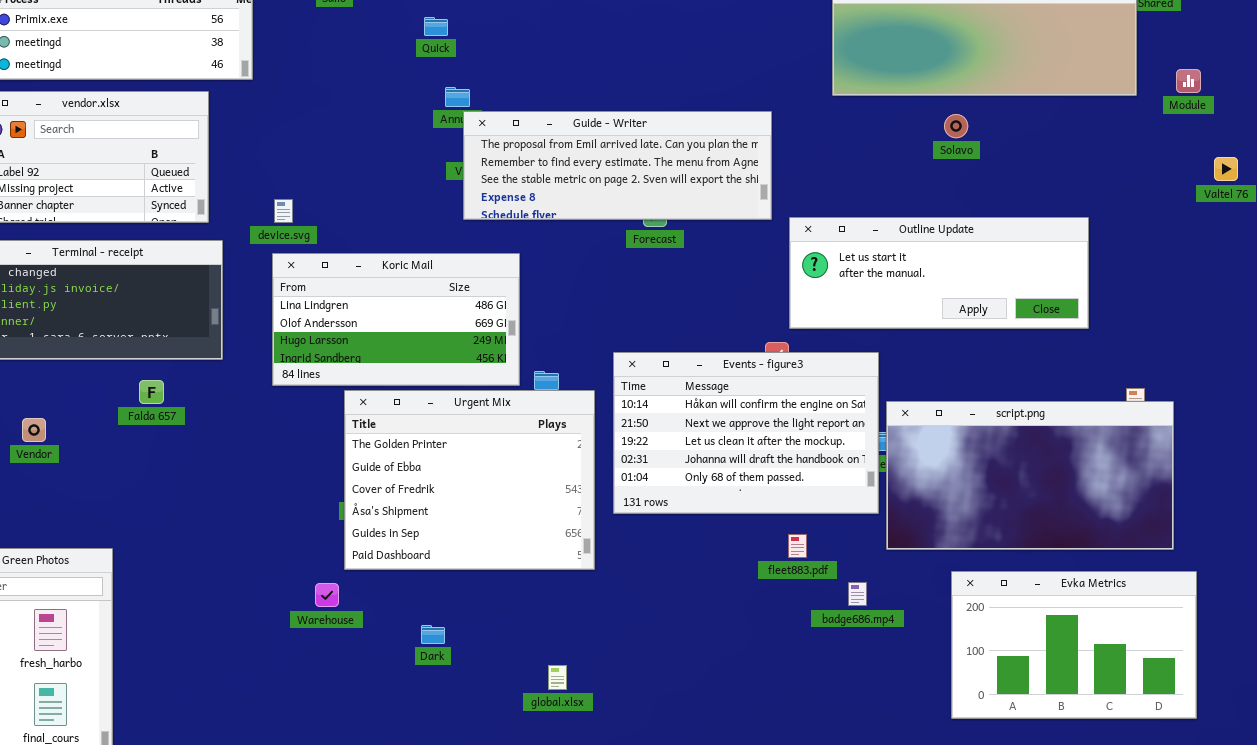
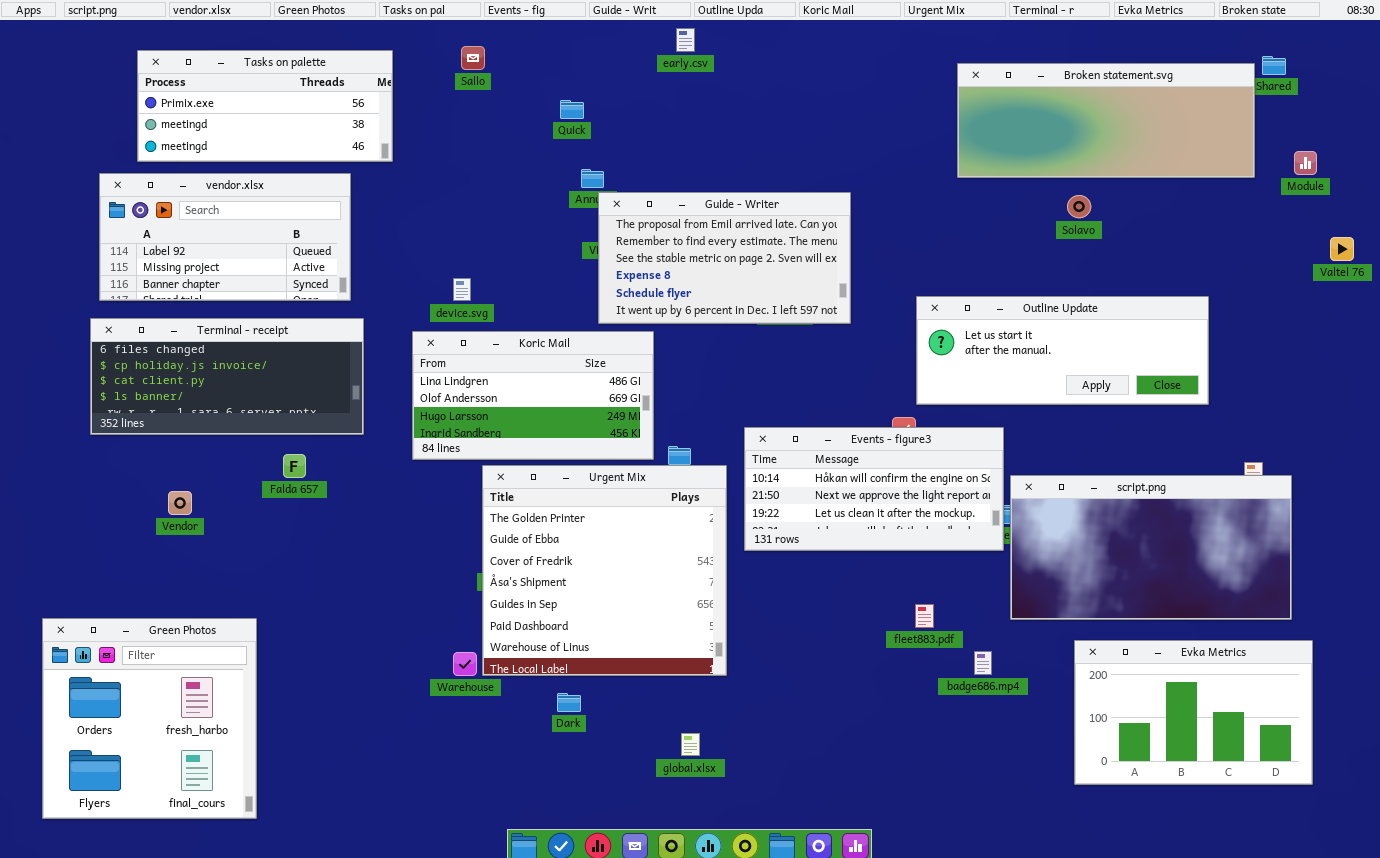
Guide - Writer: [463,111,772,220] -> [598,192,851,324], resized
device.svg: [274,199,293,223] -> [453,278,471,301], moved
Events - figure3: [613,352,879,514] -> [744,427,1004,551], resized
Urgent Mix: [344,390,595,570] -> [482,465,727,676], resized

